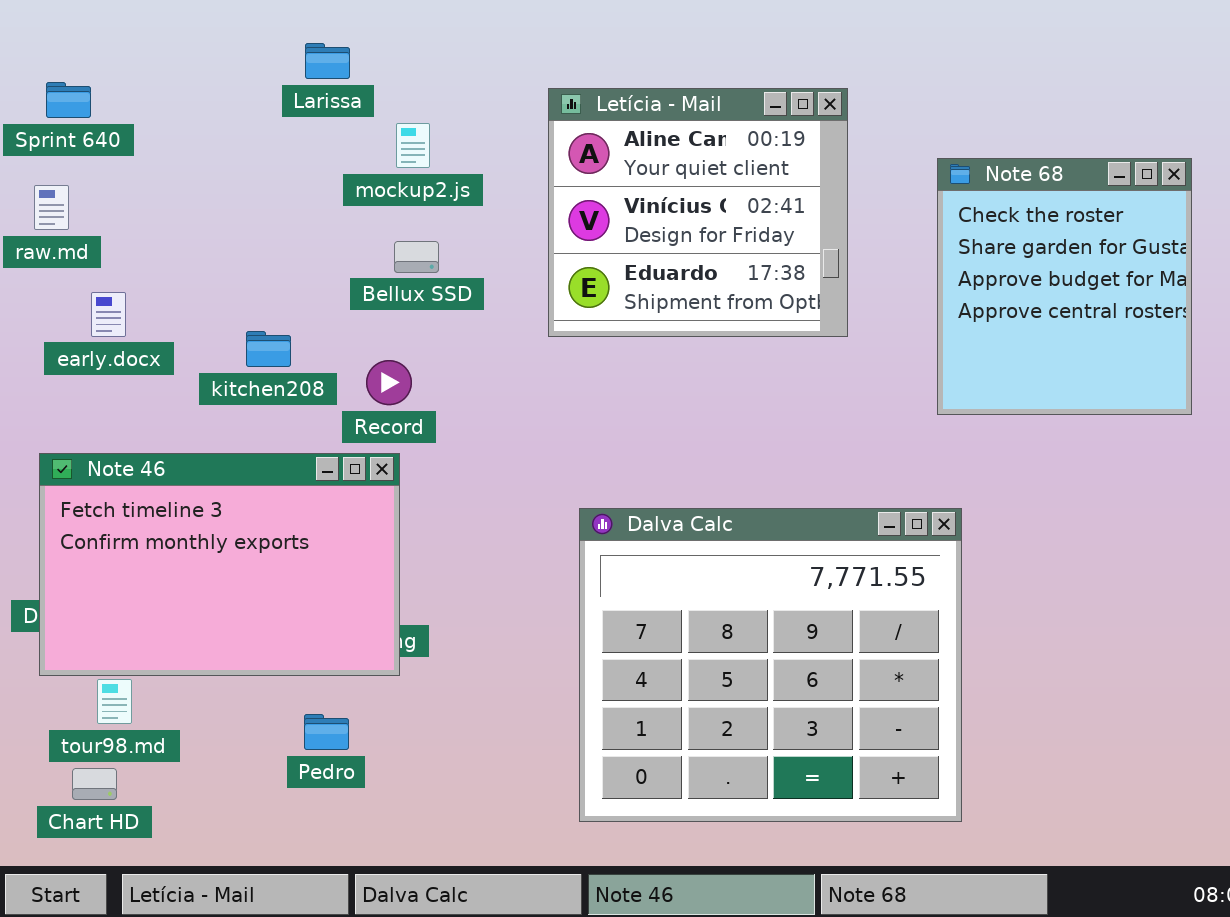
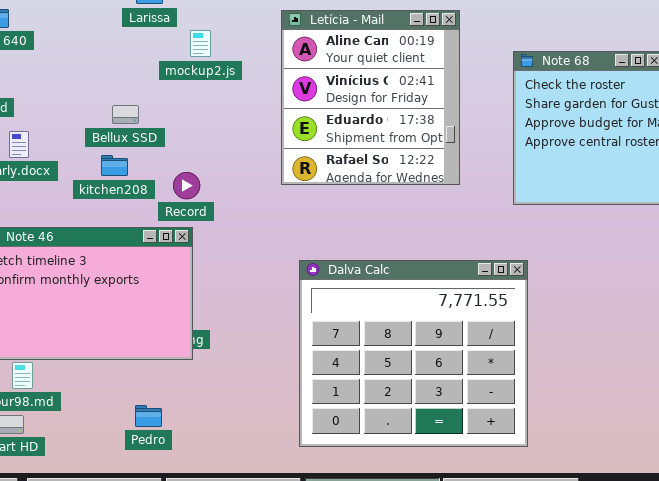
Letícia - Mail: [548,88,848,337] -> [281,10,460,185], resized
Bellux SSD: [394,241,439,273] -> [112,105,139,124], moved
Pedro: [304,714,349,750] -> [135,405,162,427], moved

